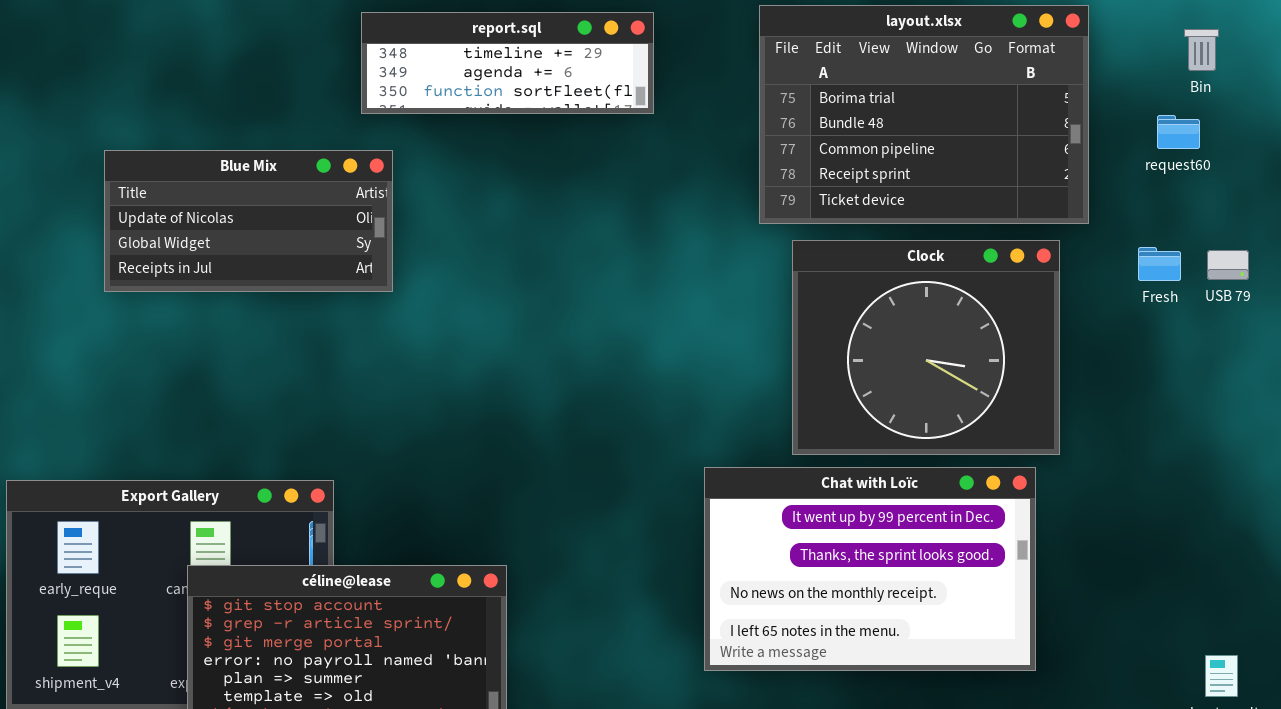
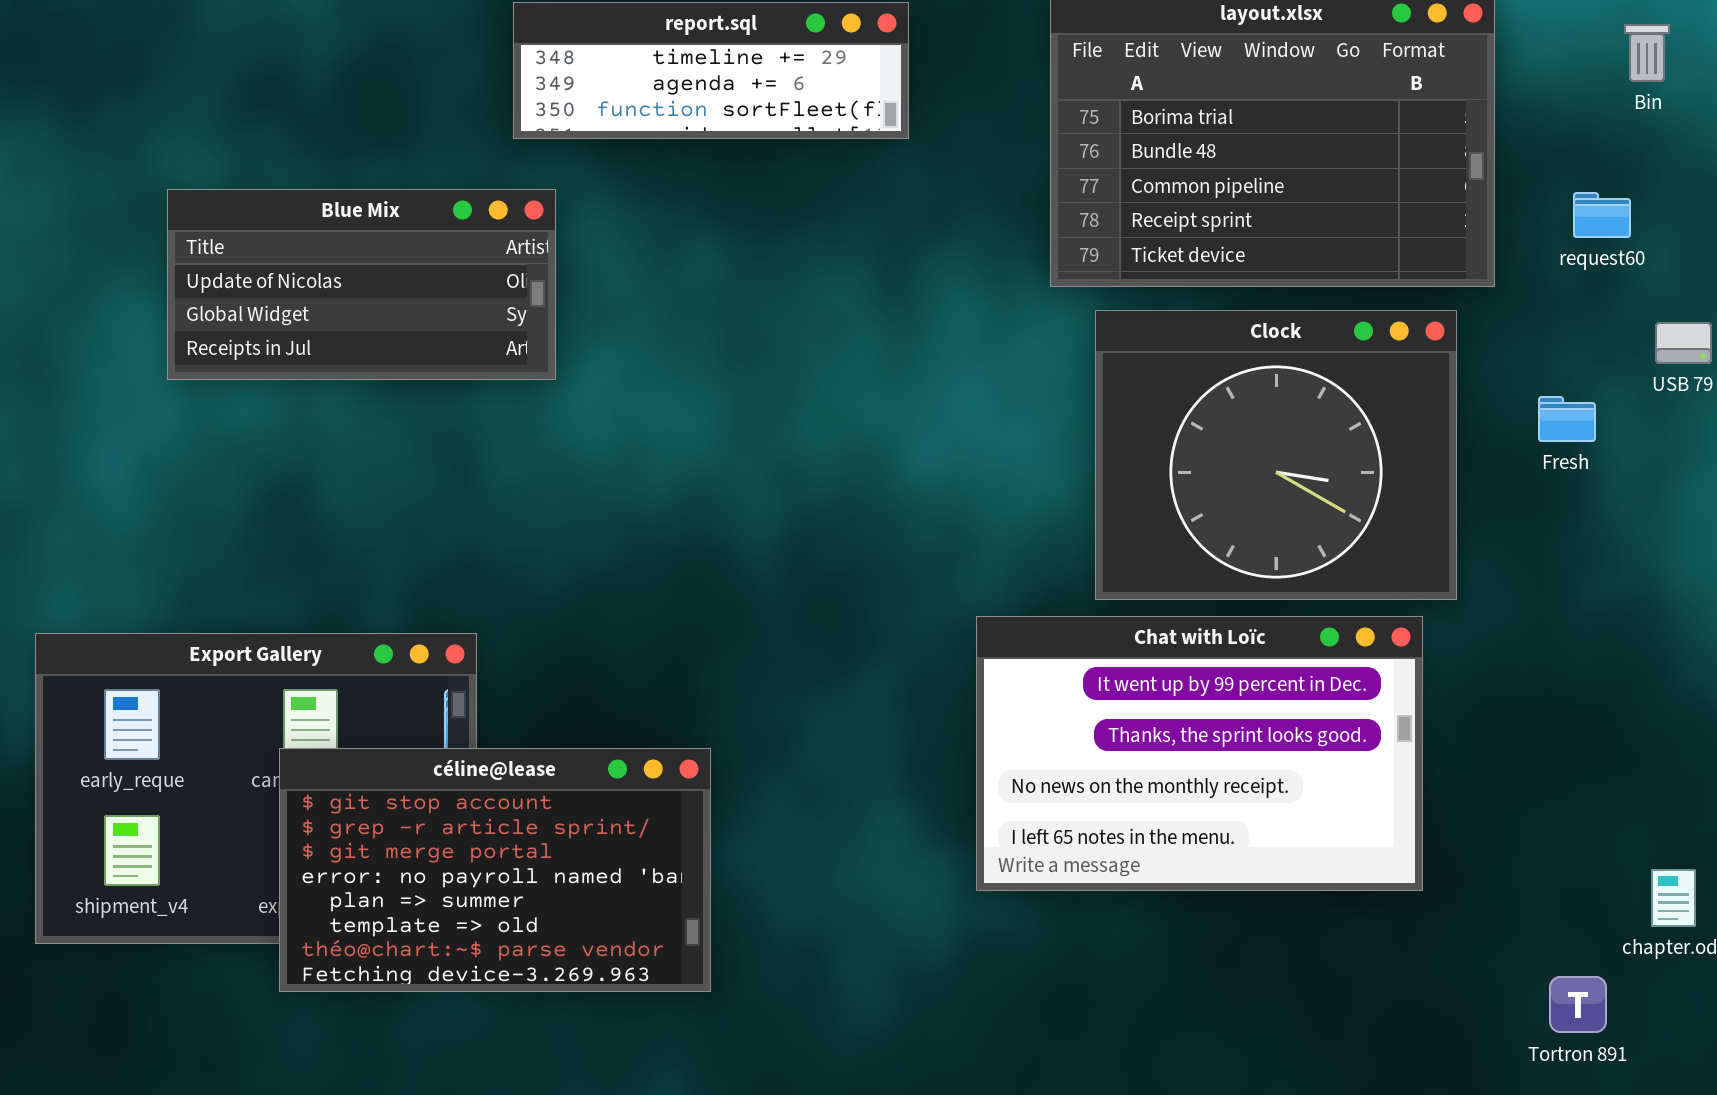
request60: [1157,115,1200,149] -> [1573,192,1631,238], moved
Fresh: [1138,247,1181,281] -> [1538,396,1596,442], moved

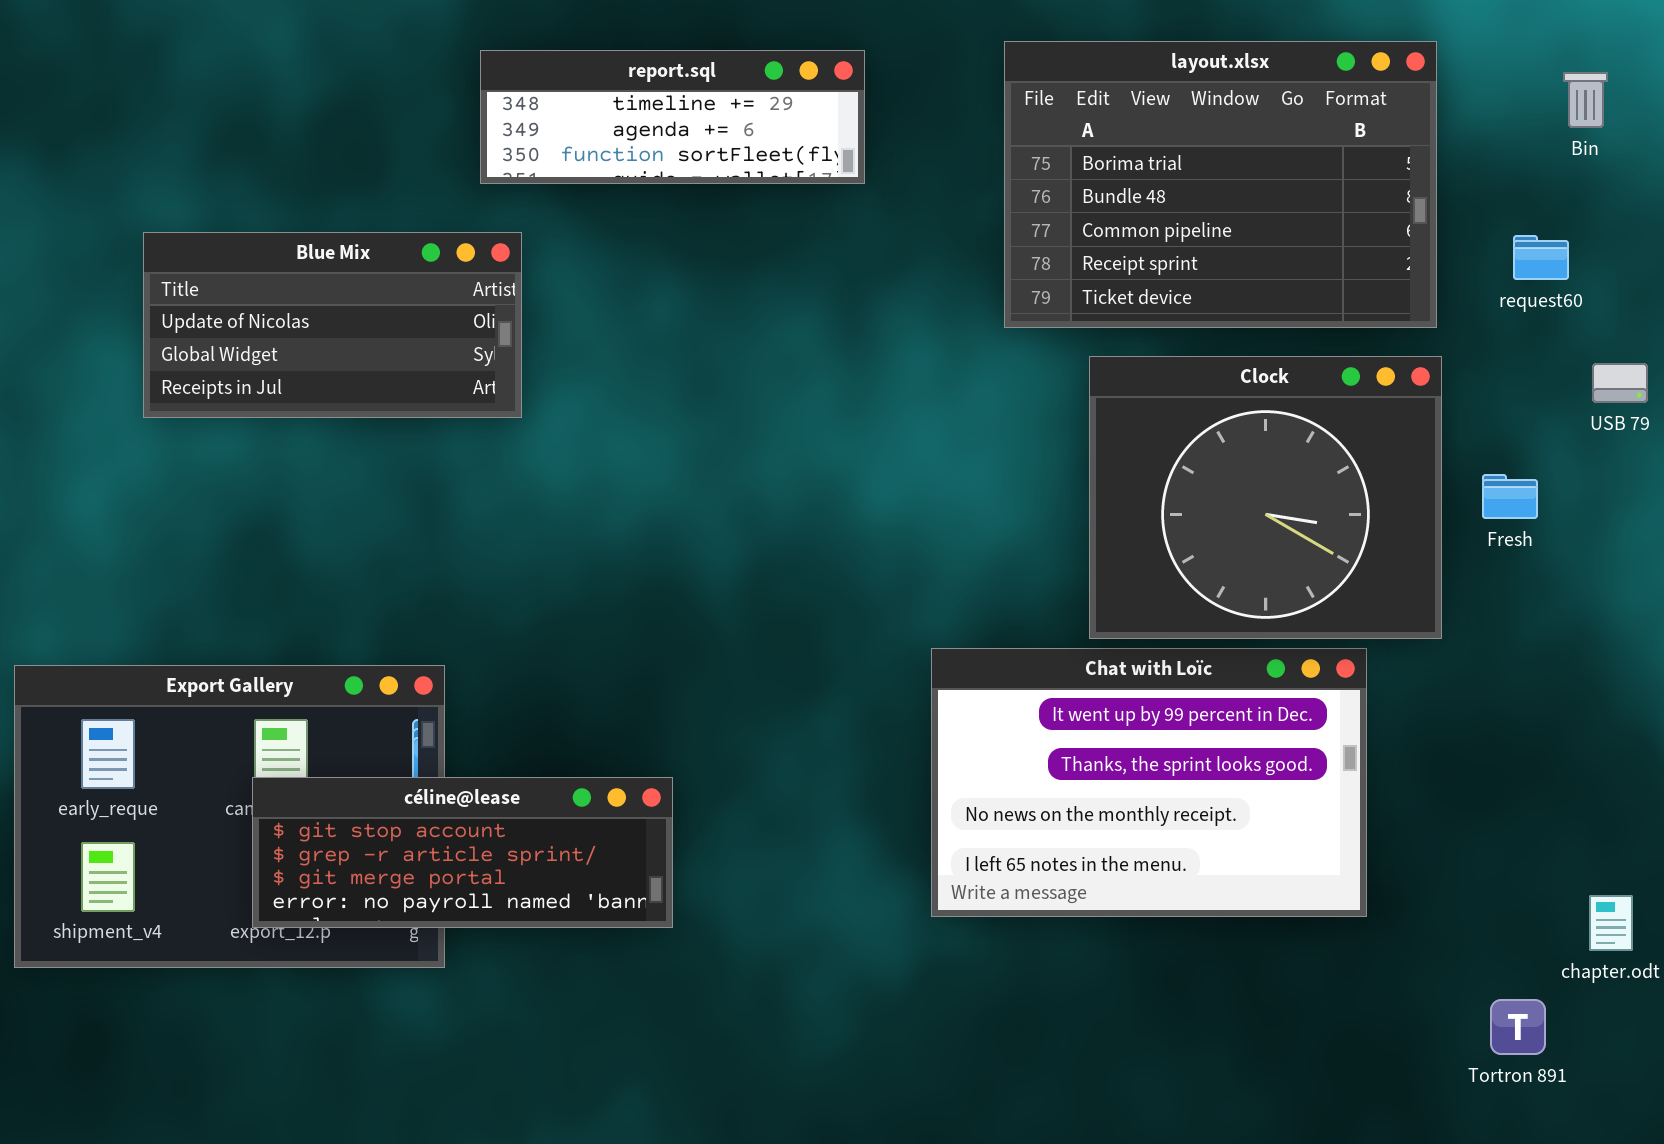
Clock: [1095,310,1457,600] -> [1089,356,1442,639], moved
Fresh: [1538,396,1596,442] -> [1482,474,1538,519], moved
céline@lease: [279,748,711,992] -> [252,777,673,928], resized

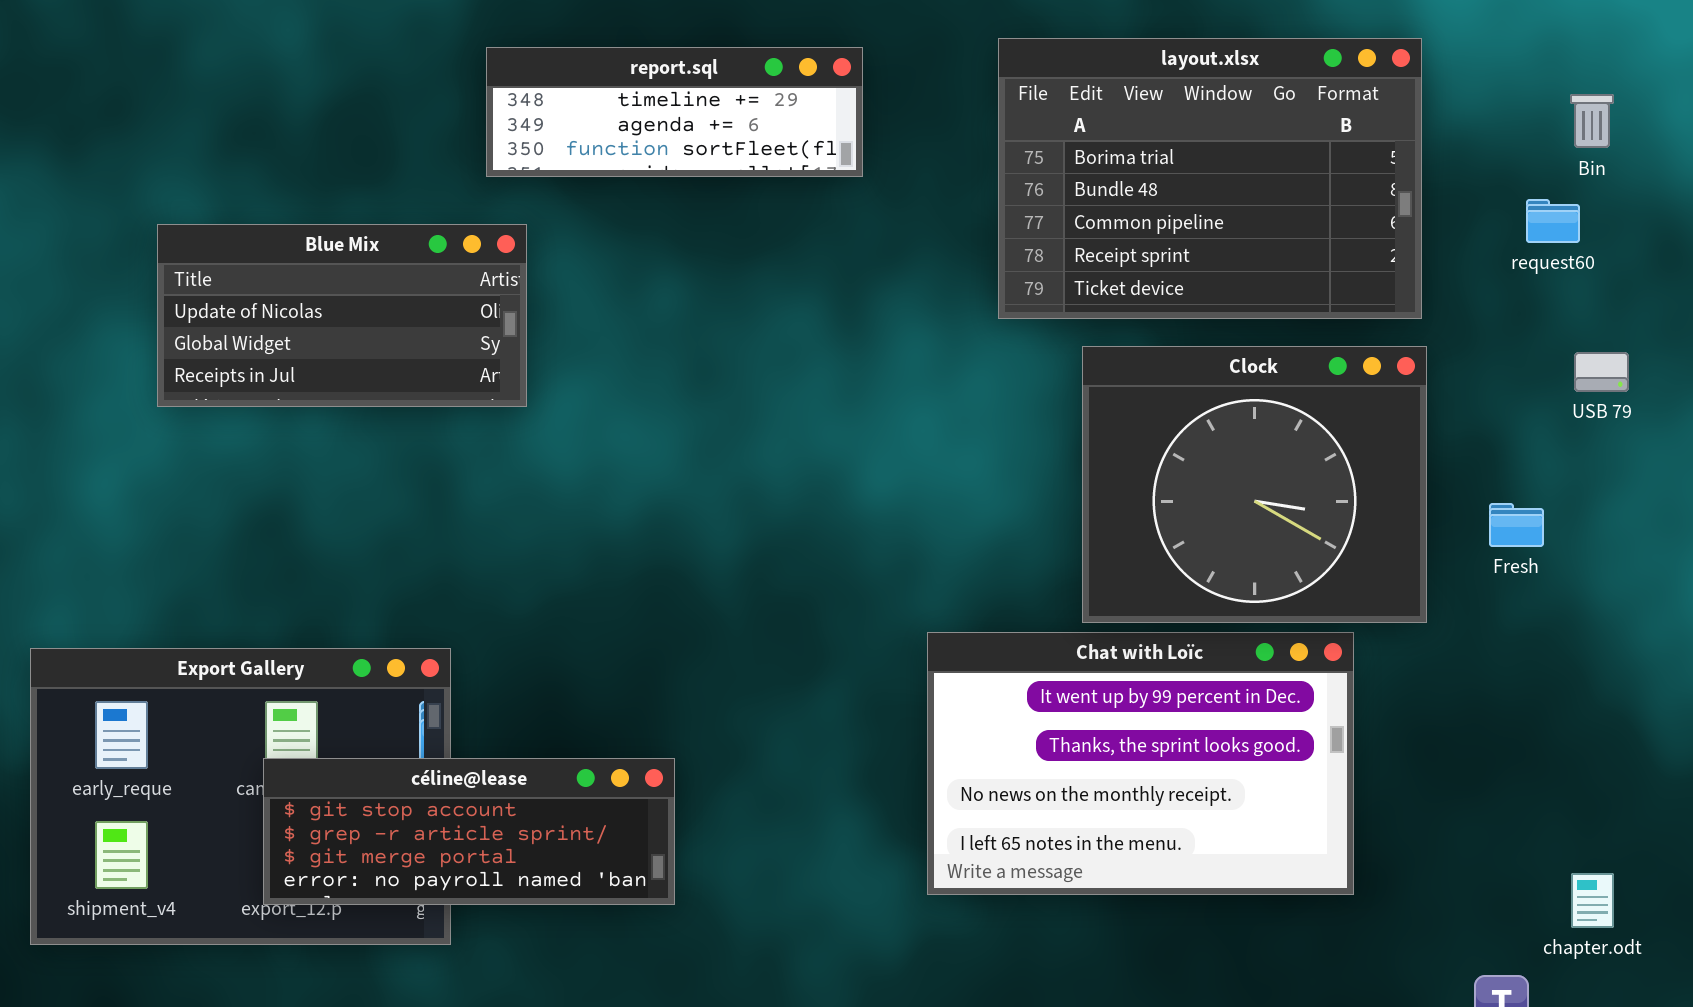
Bin: [1563,72,1608,128] -> [1570,94,1614,148], moved
request60: [1513,235,1569,280] -> [1526,199,1580,243], moved
Fresh: [1482,474,1538,519] -> [1489,503,1544,547], moved

